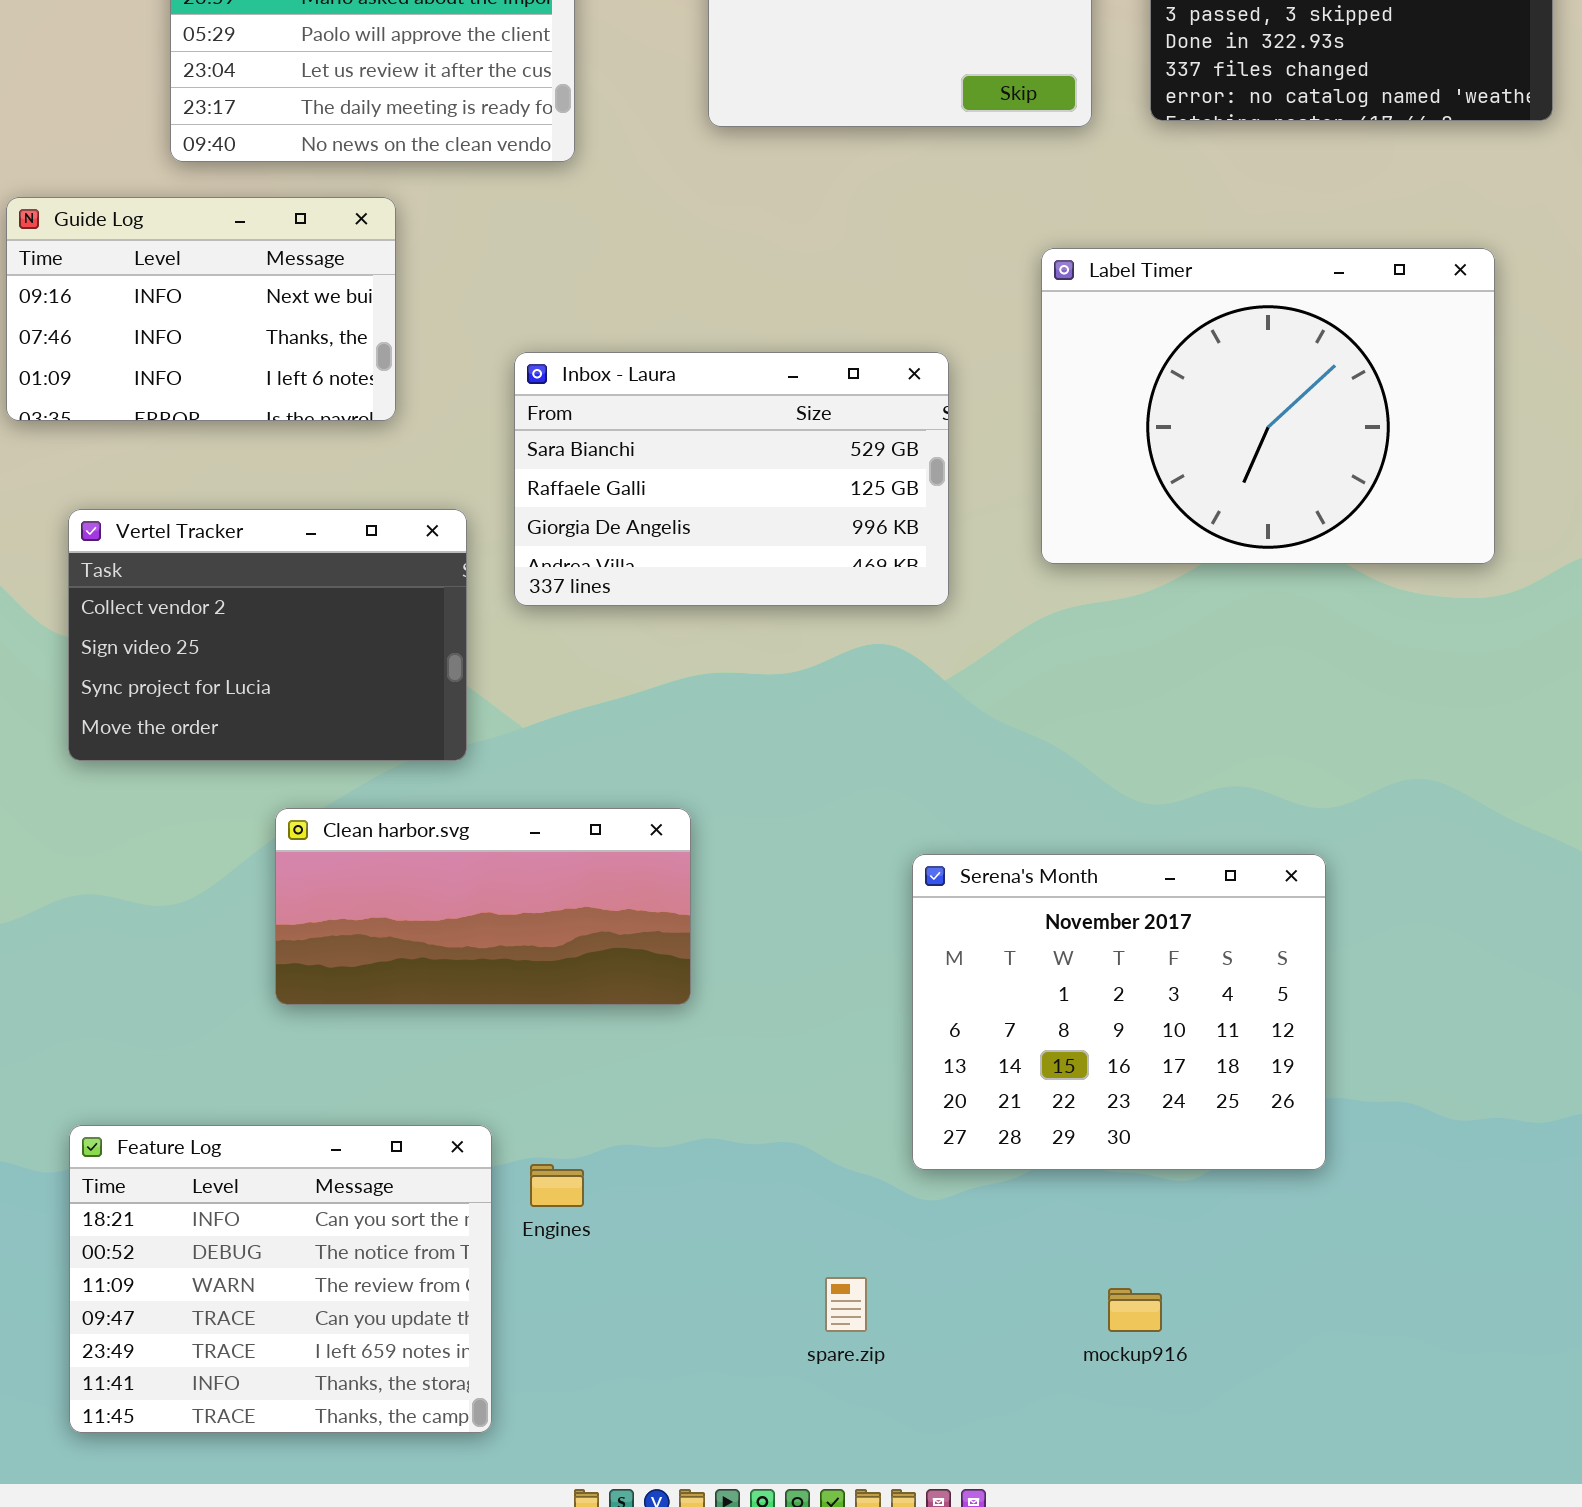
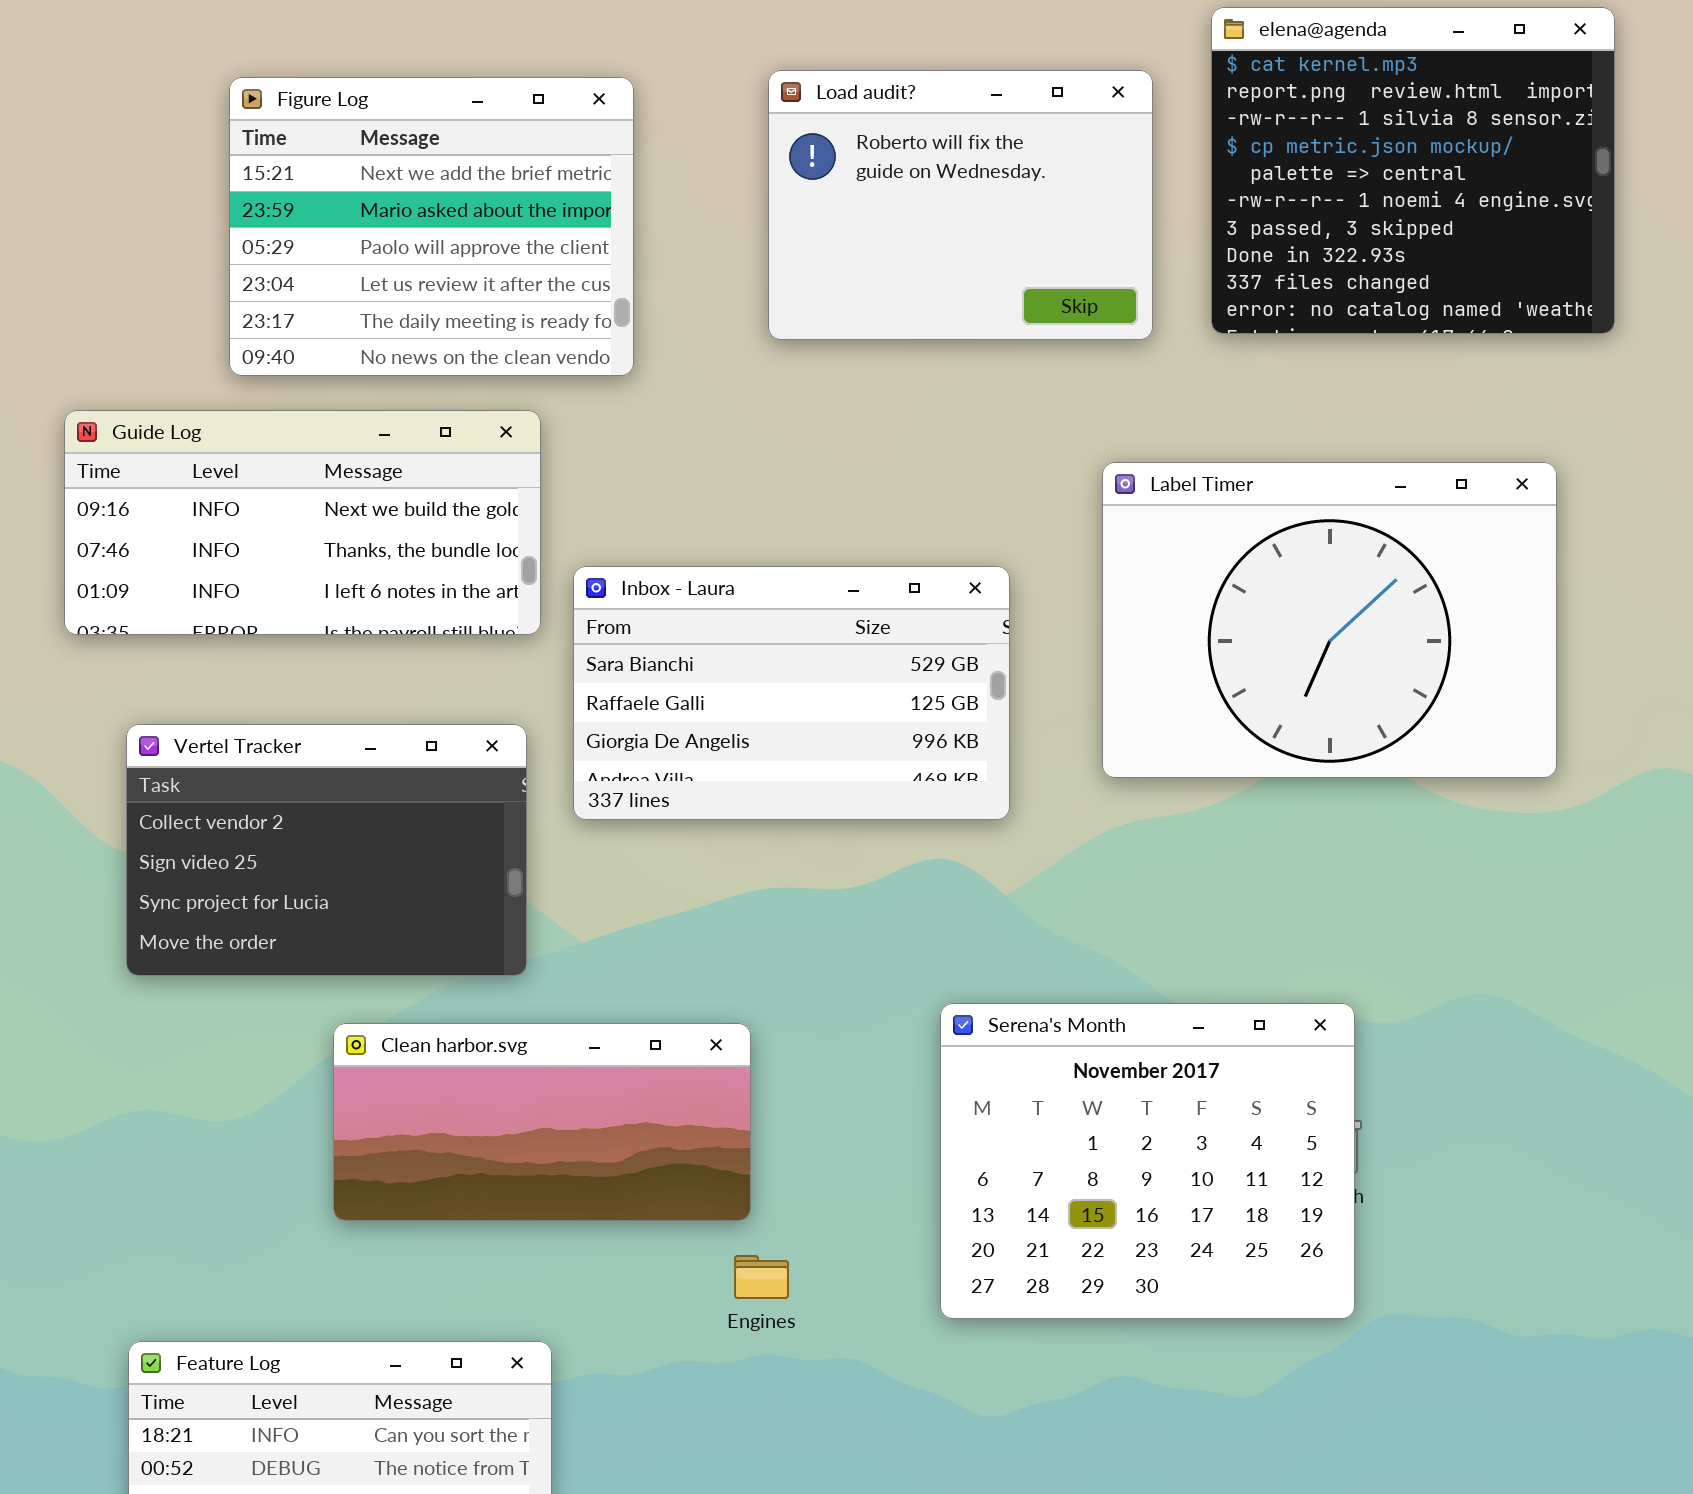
Guide Log: [6,197,396,421] -> [64,410,541,635], resized
Serena's Month: [912,854,1326,1170] -> [940,1003,1355,1319], moved
Engines: [530,1164,584,1207] -> [734,1255,789,1299], moved

